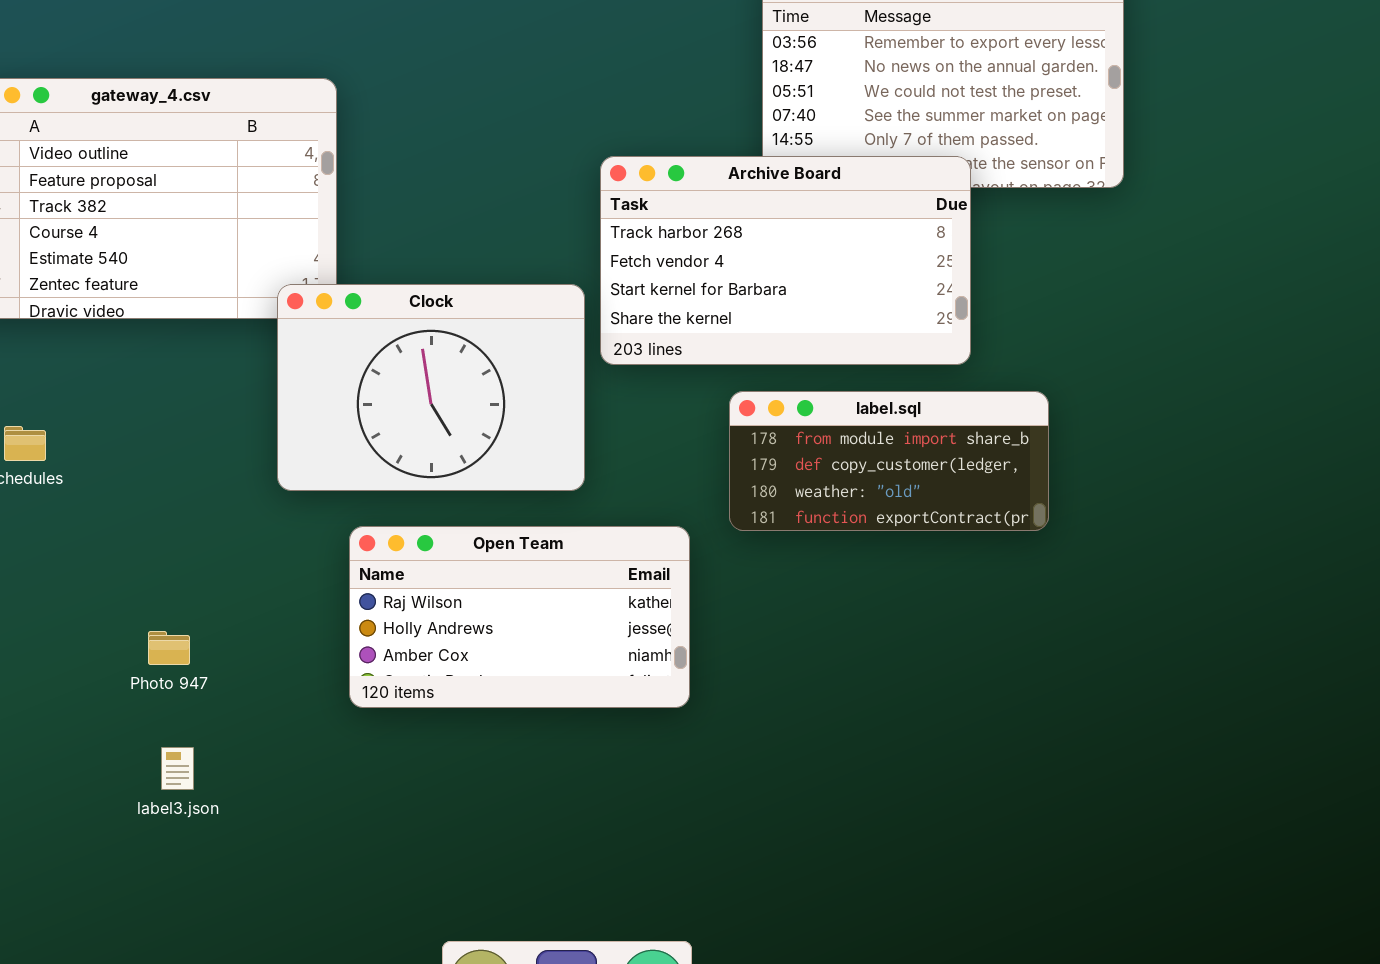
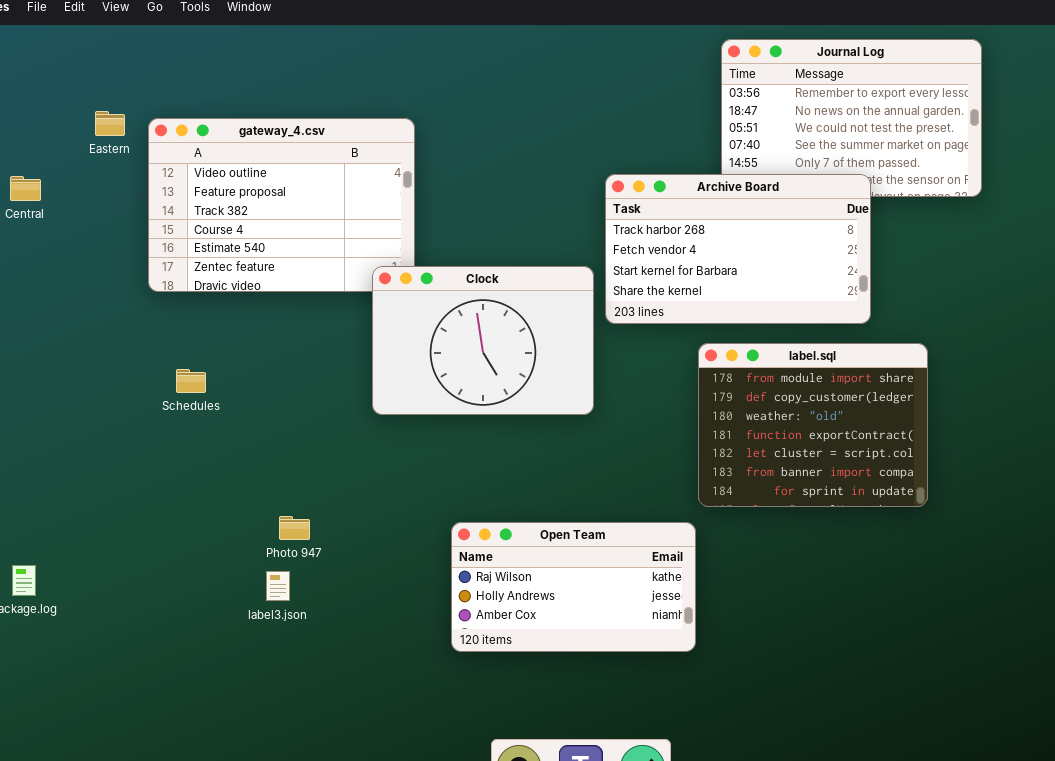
label.sql: [729,391,1049,531] -> [698,343,928,507], resized
Open Team: [349,526,690,708] -> [451,522,696,652], moved
label3.json: [161,747,194,790] -> [266,571,290,601], moved

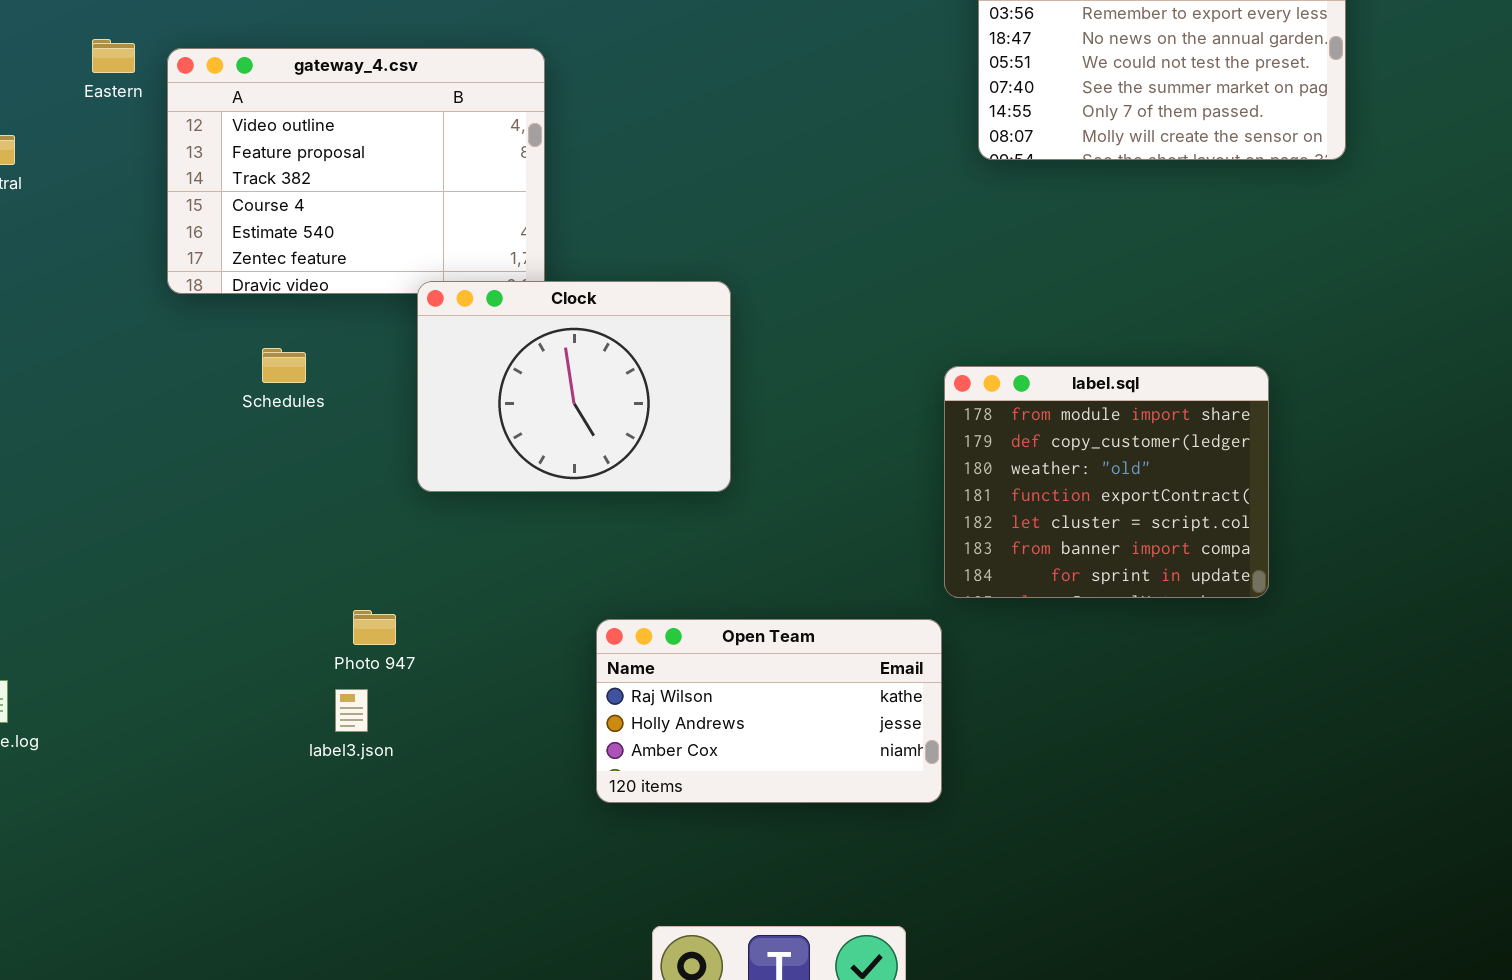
Archive Board: [605,174,871,324] -> none, closed
Clock: [372,266,594,415] -> [417,281,731,492], moved
Schedules: [176,369,206,393] -> [262,348,306,383], moved

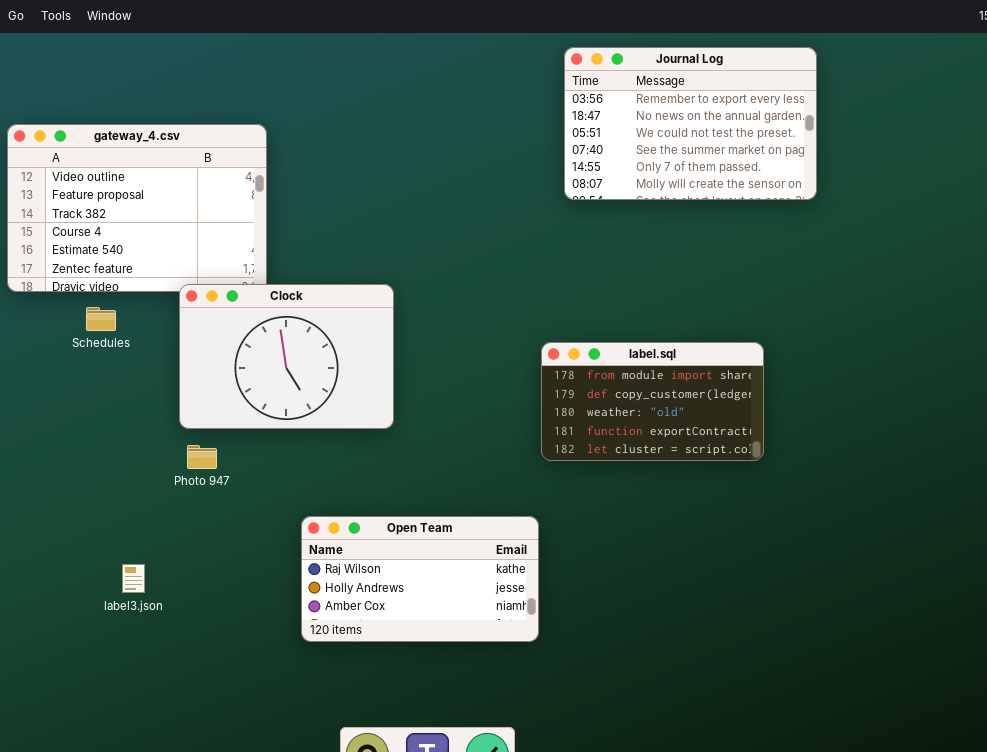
Schedules: [262,348,306,383] -> [86,307,116,331], moved
label.sql: [944,366,1269,598] -> [541,342,764,461], resized
Photo 947: [353,610,396,645] -> [187,445,217,469], moved

